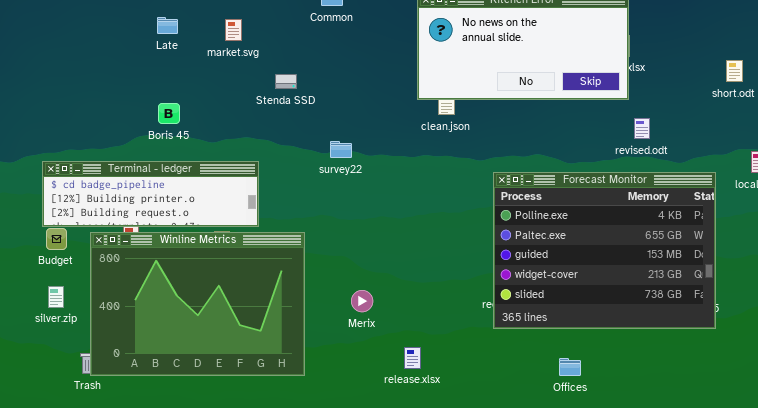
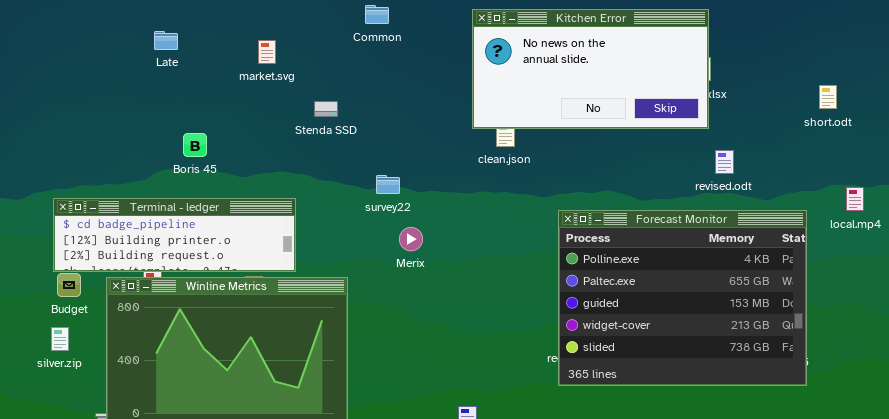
Late: [157,17,178,34] -> [154,31,178,50], moved
silver.zip: [48,286,64,308] -> [51,327,69,351], moved
Merix: [351,290,373,312] -> [399,227,423,251], moved

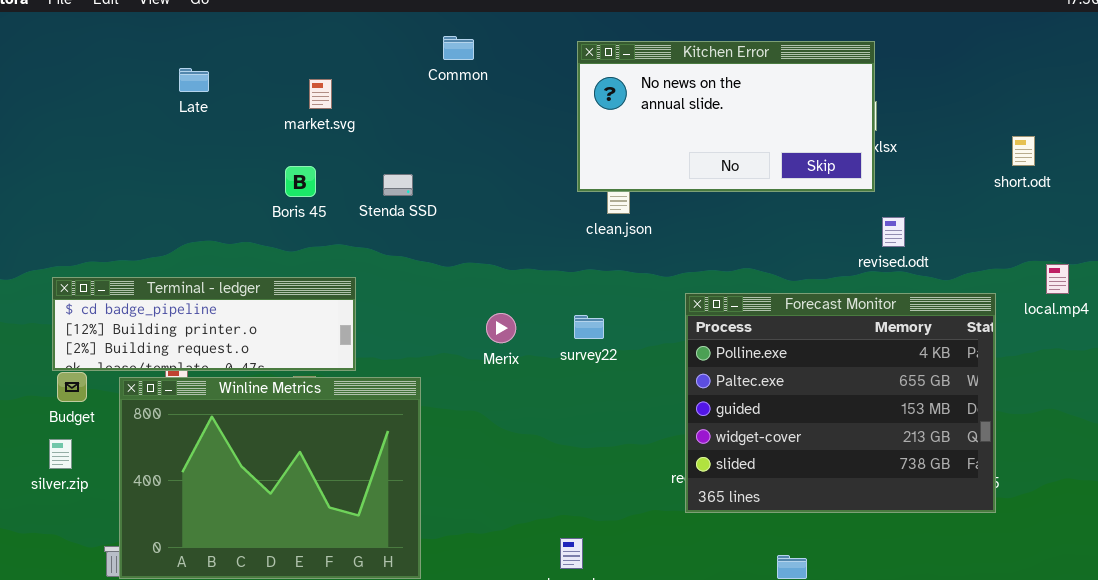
Stenda SSD: [314,101,338,117] -> [383,174,413,196], moved
Boris 45: [183,133,207,157] -> [285,166,316,197], moved
survey22: [376,175,400,194] -> [574,315,604,339], moved

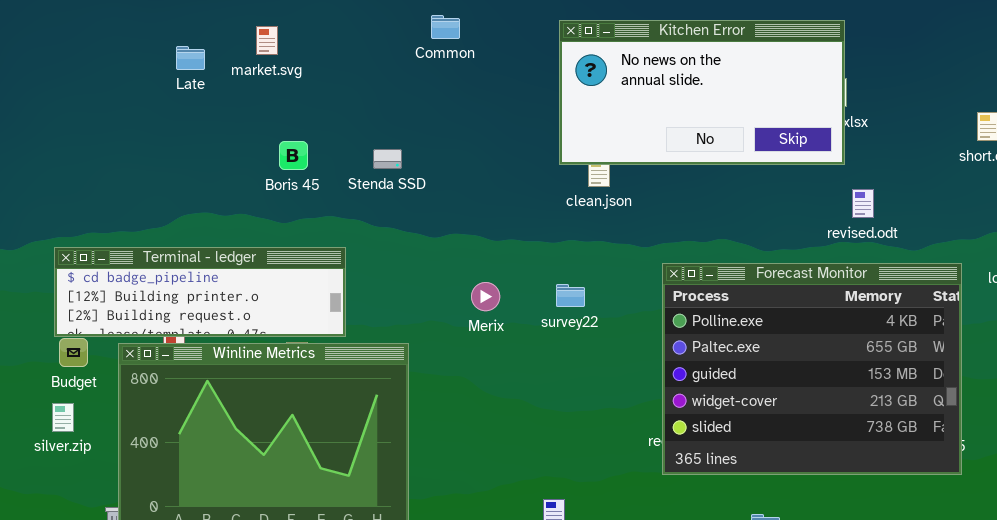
market.svg: [309,79,332,109] -> [256,26,278,55], moved

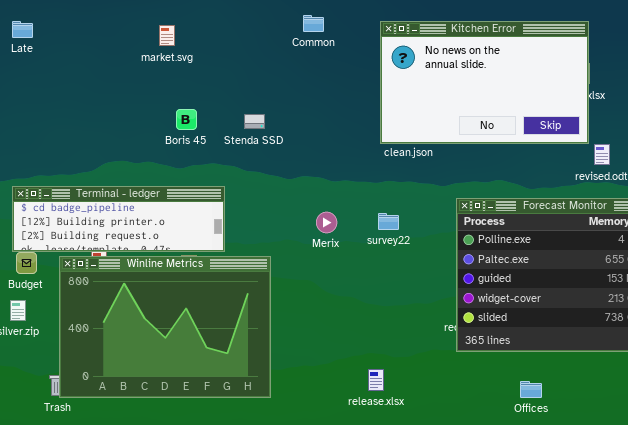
Common: [431,15,460,39] -> [303,15,324,32], moved
Kitchen Error: [559,20,845,165] -> [380,21,589,144], resized
Late: [176,46,205,70] -> [12,21,33,38], moved

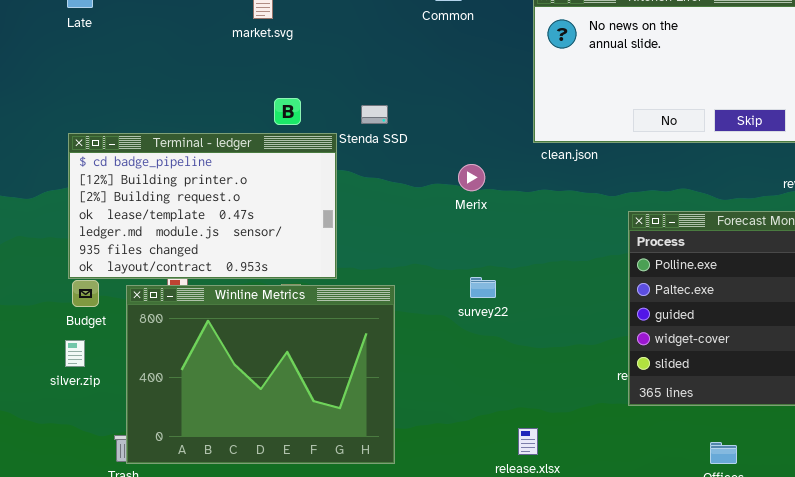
Terminal - ledger: [12,186,225,252] -> [68,133,337,279], resized
Merix: [316,212,337,233] -> [458,164,485,191], moved
survey22: [378,213,399,230] -> [470,277,496,298], moved

